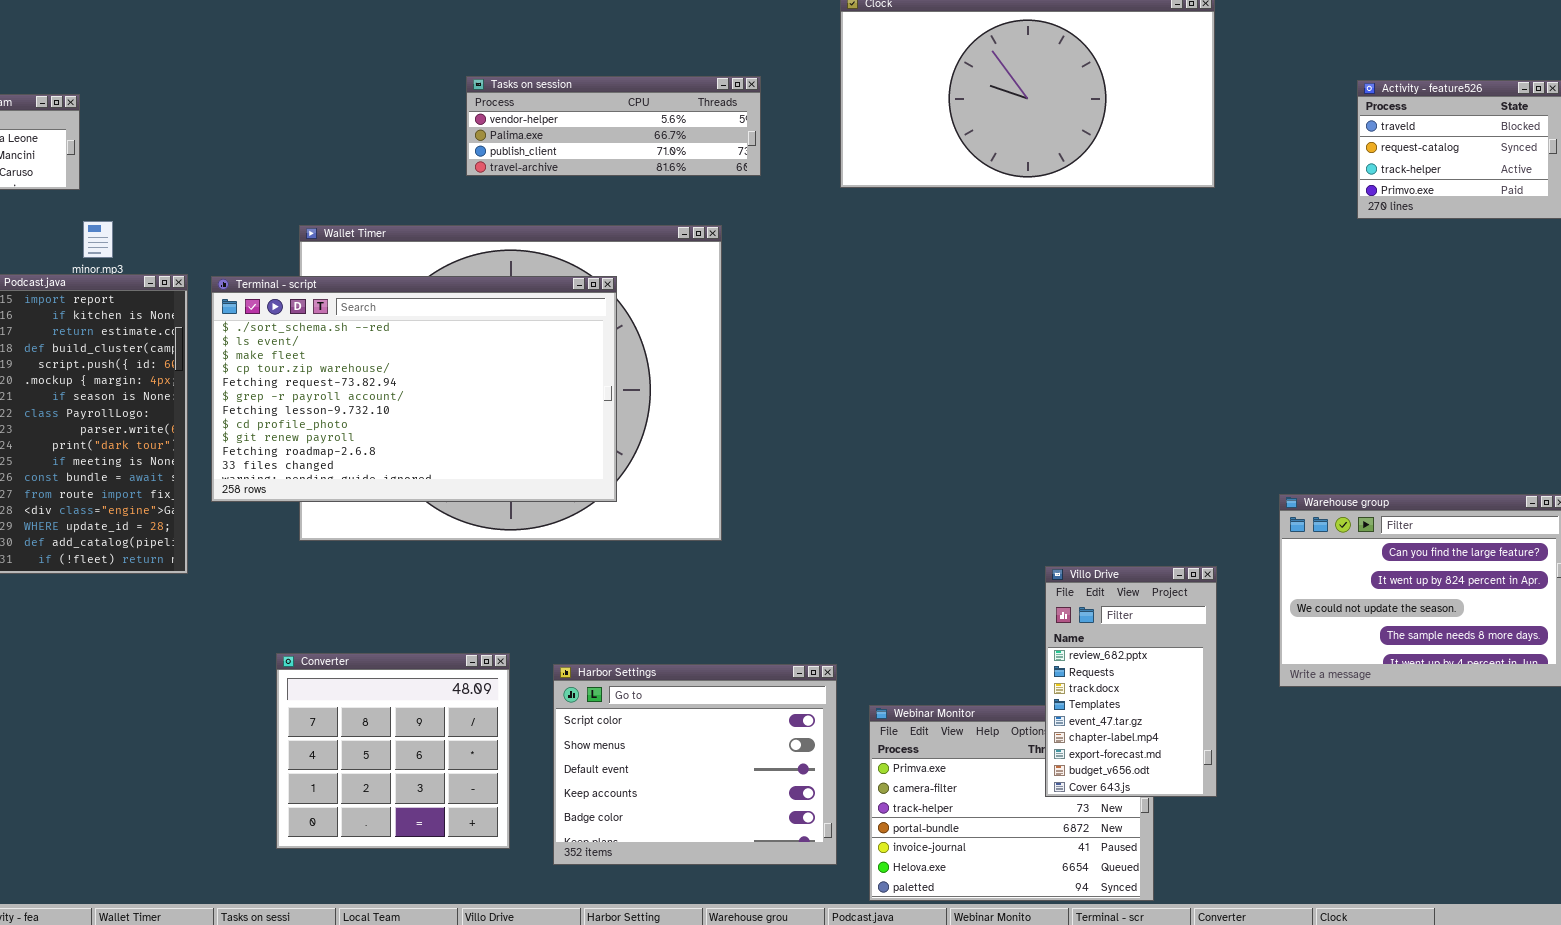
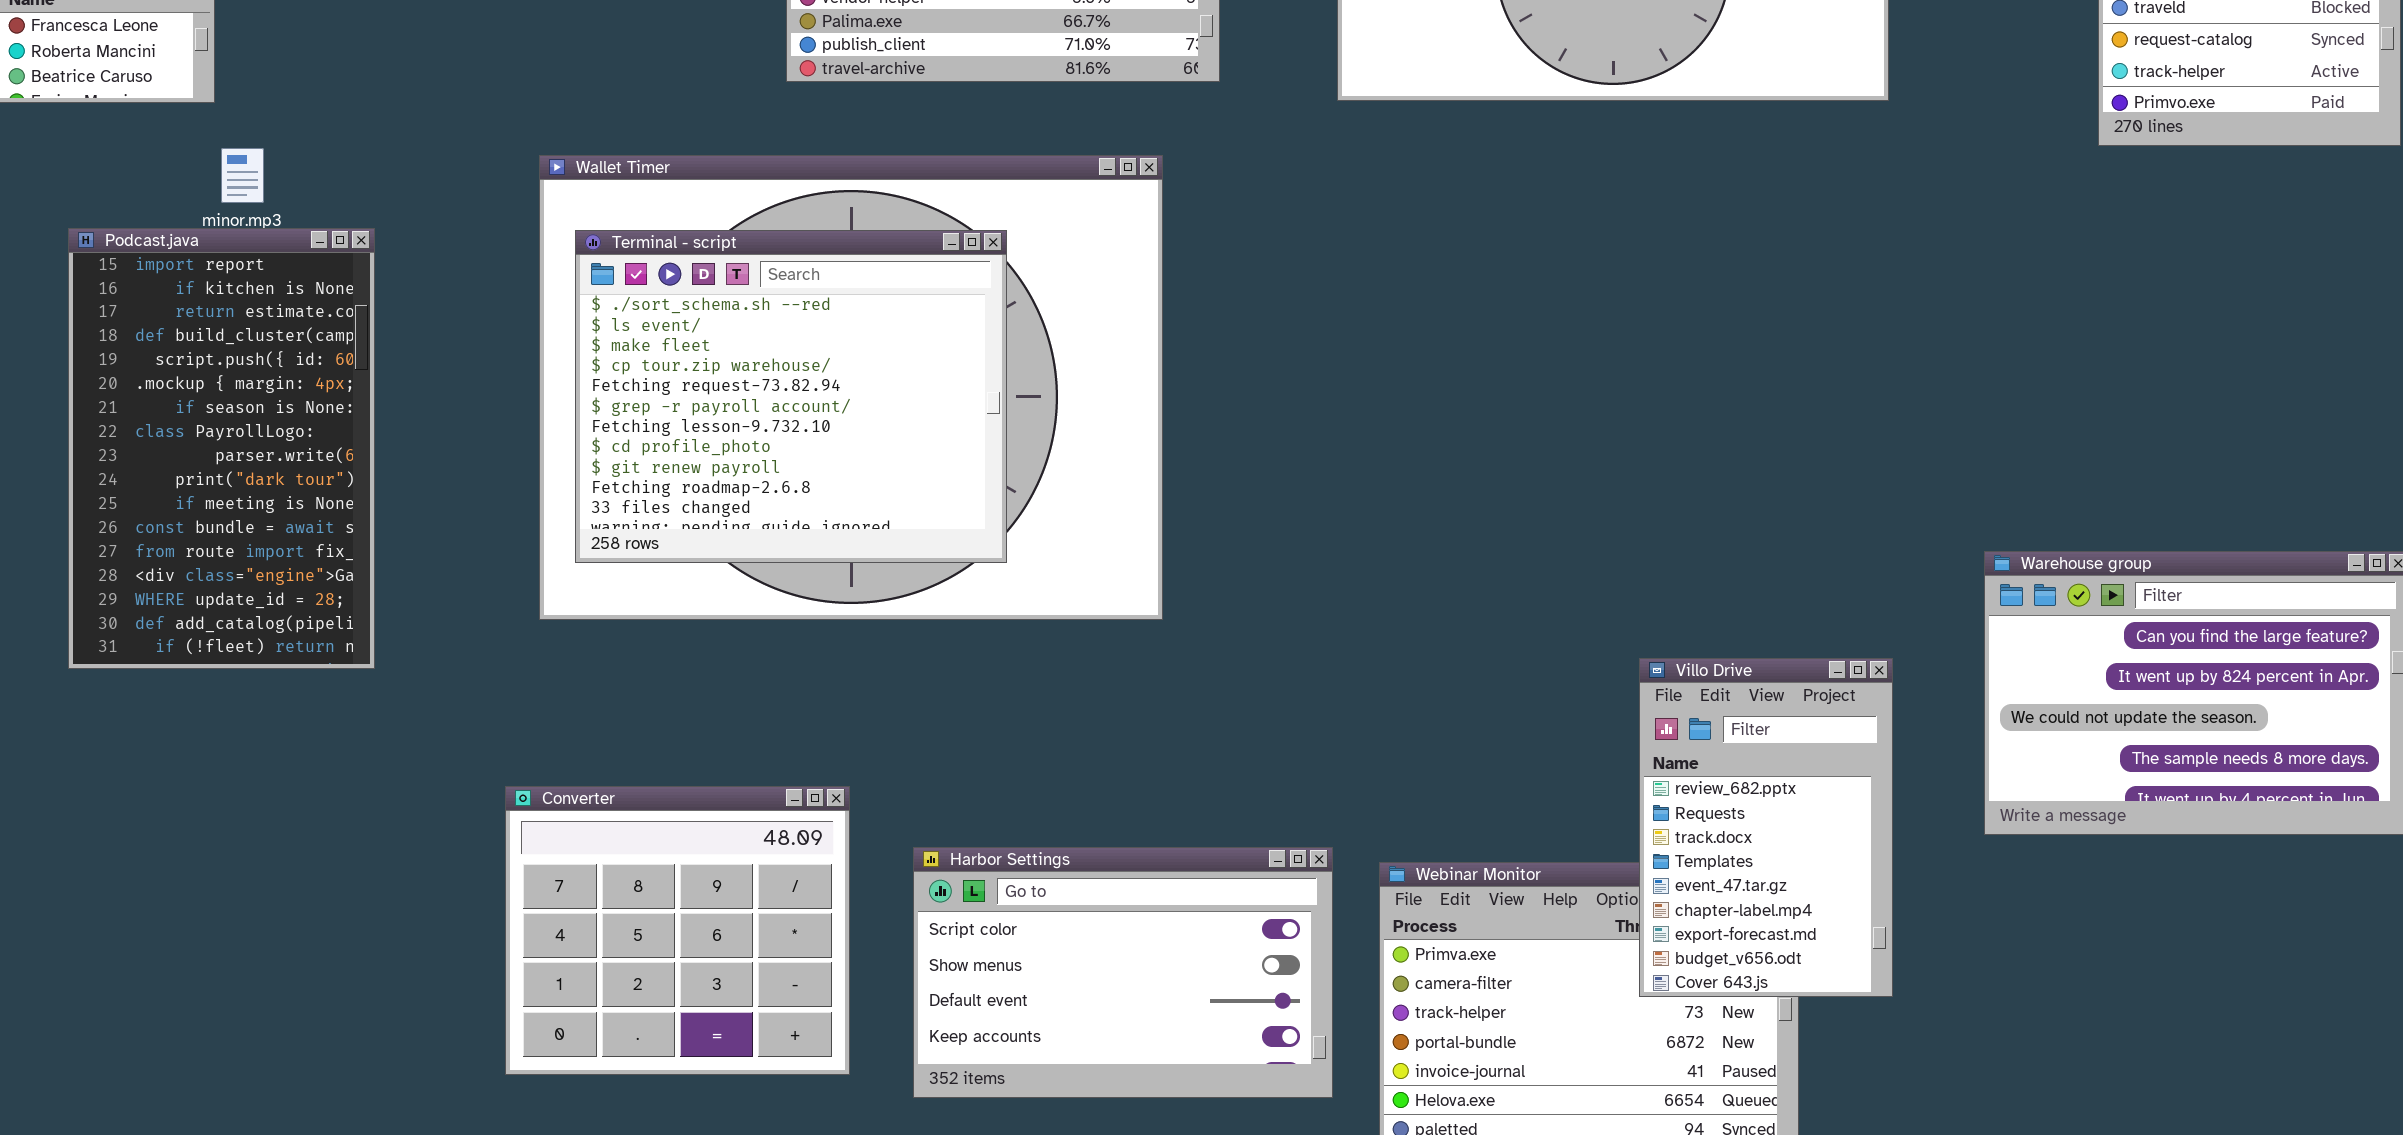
Terminal - script: [211,276,617,502] -> [575,230,1007,563], resized
Harbor Settings: [553,664,837,865] -> [913,847,1333,1098], resized

